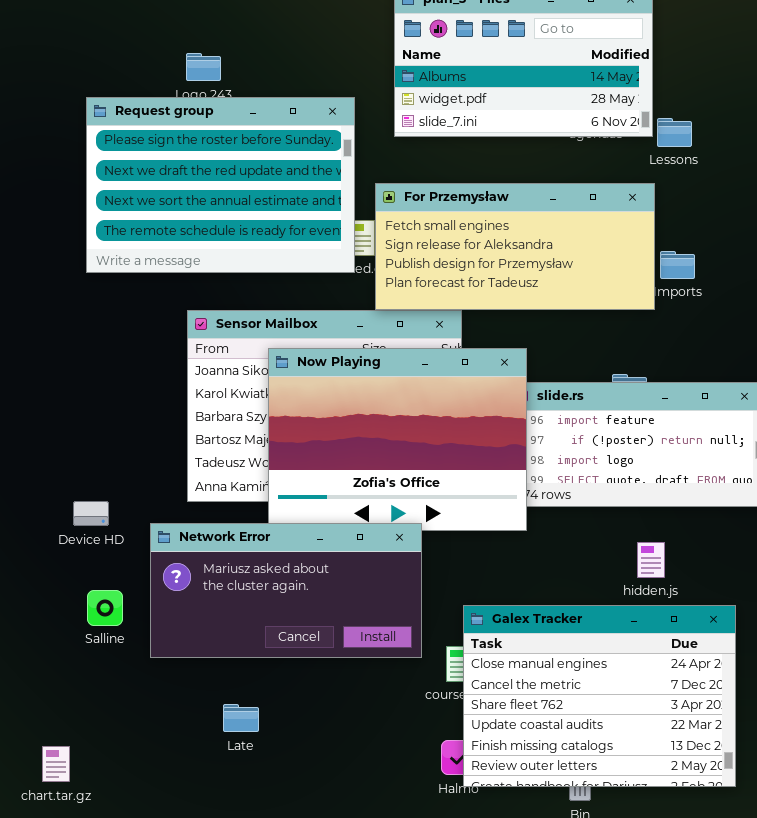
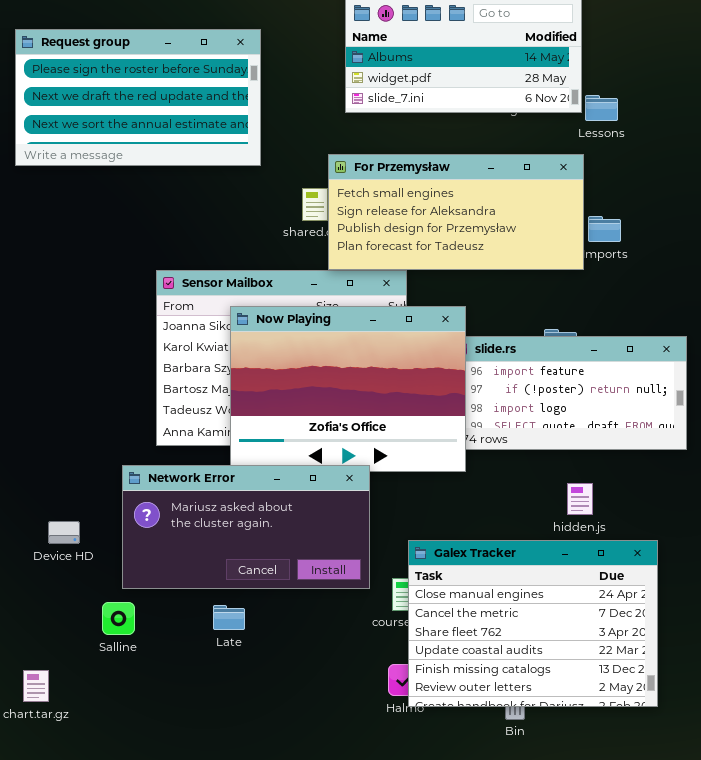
Request group: [86,97,355,273] -> [15,29,261,166], moved, resized
Device HD: [73,501,109,526] -> [48,521,80,544], moved
Salline: [87,590,123,626] -> [102,602,135,635], moved
Late: [223,704,259,732] -> [213,605,245,630], moved

